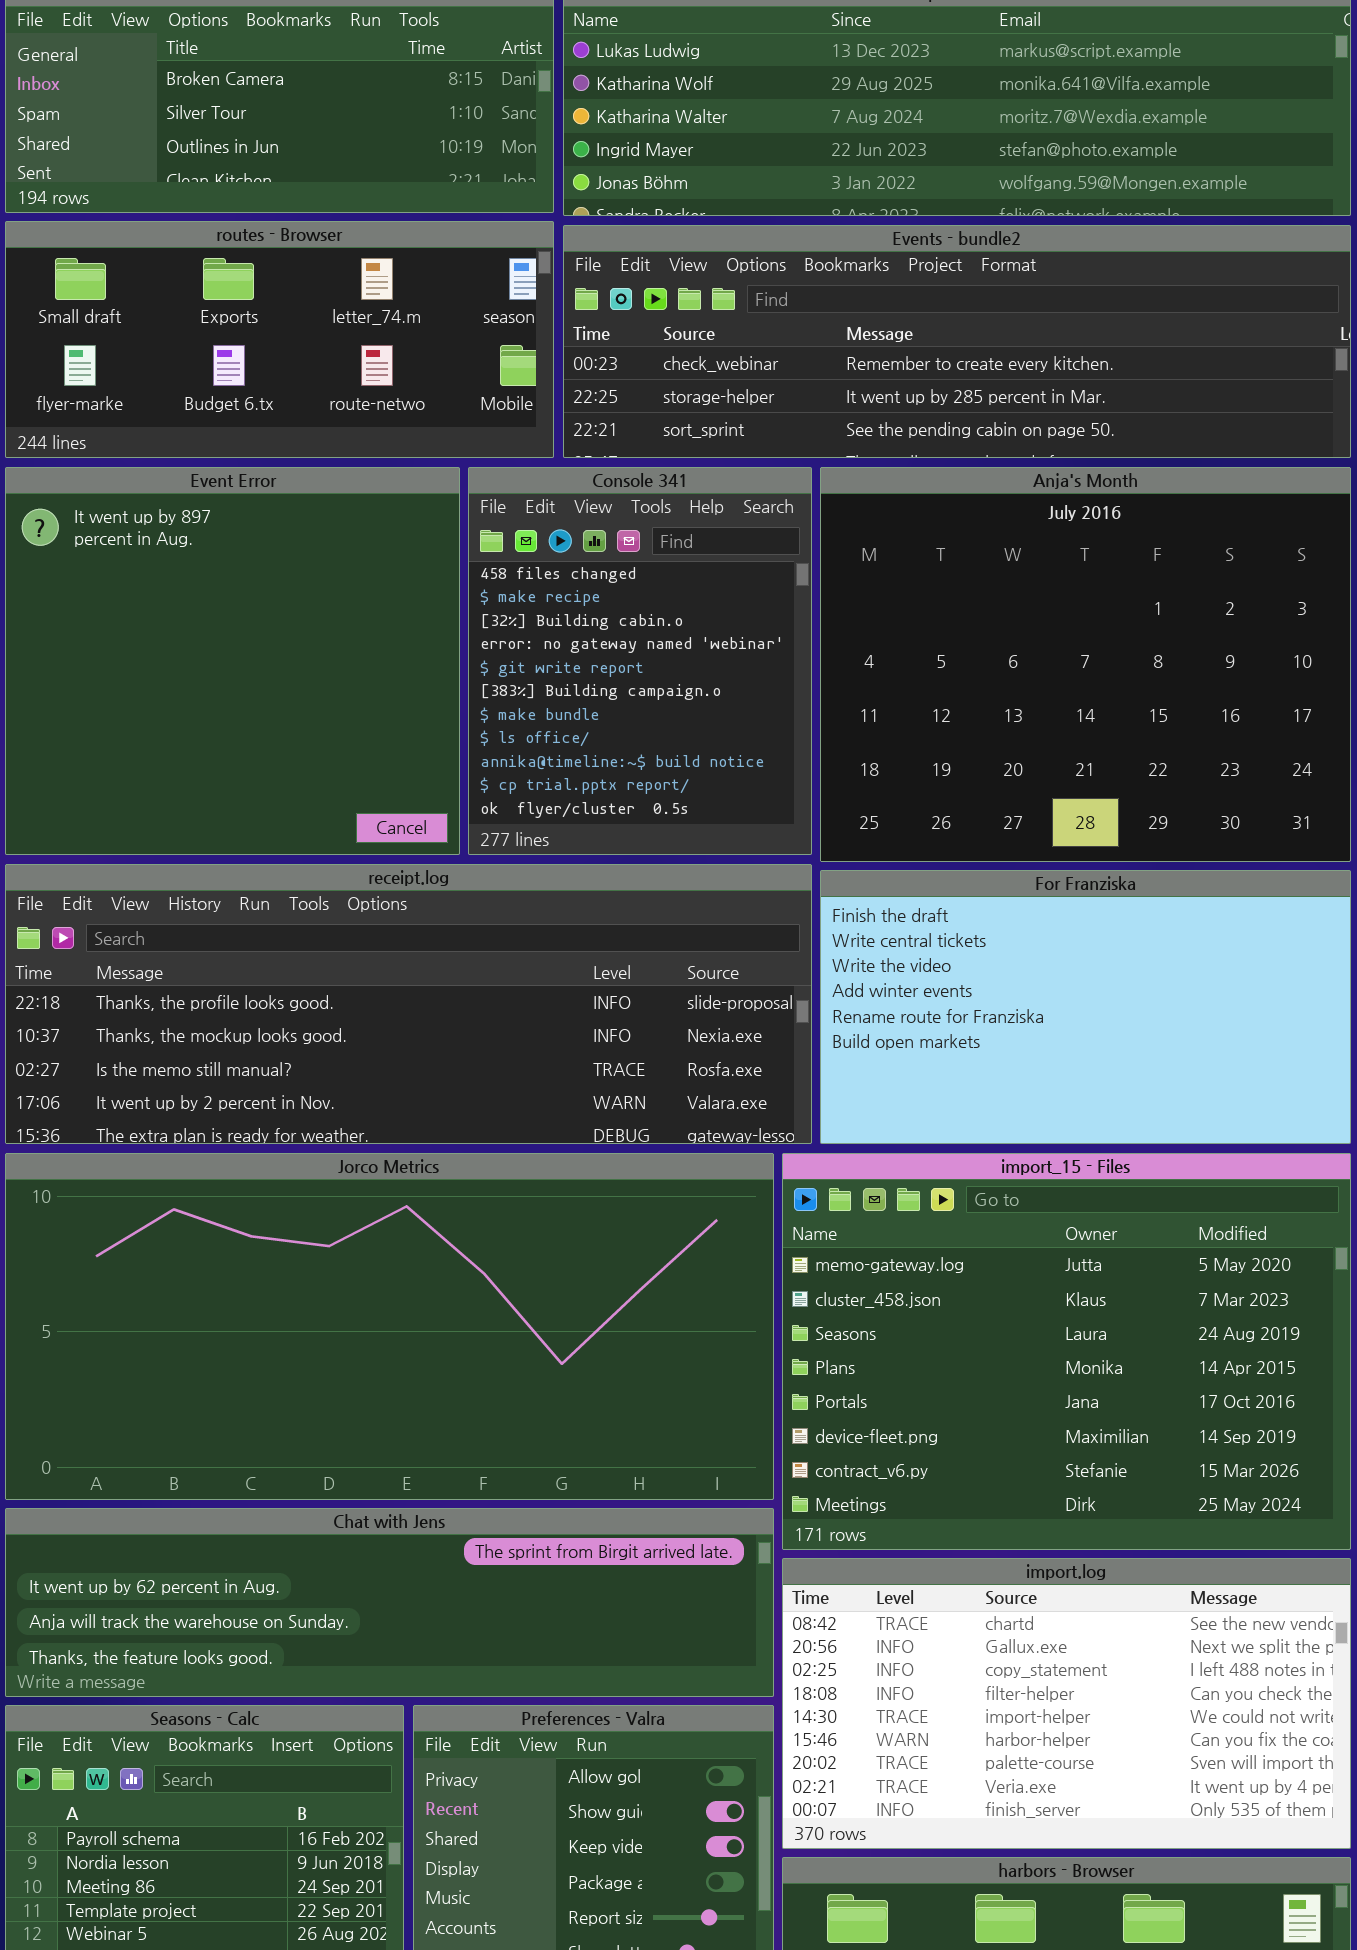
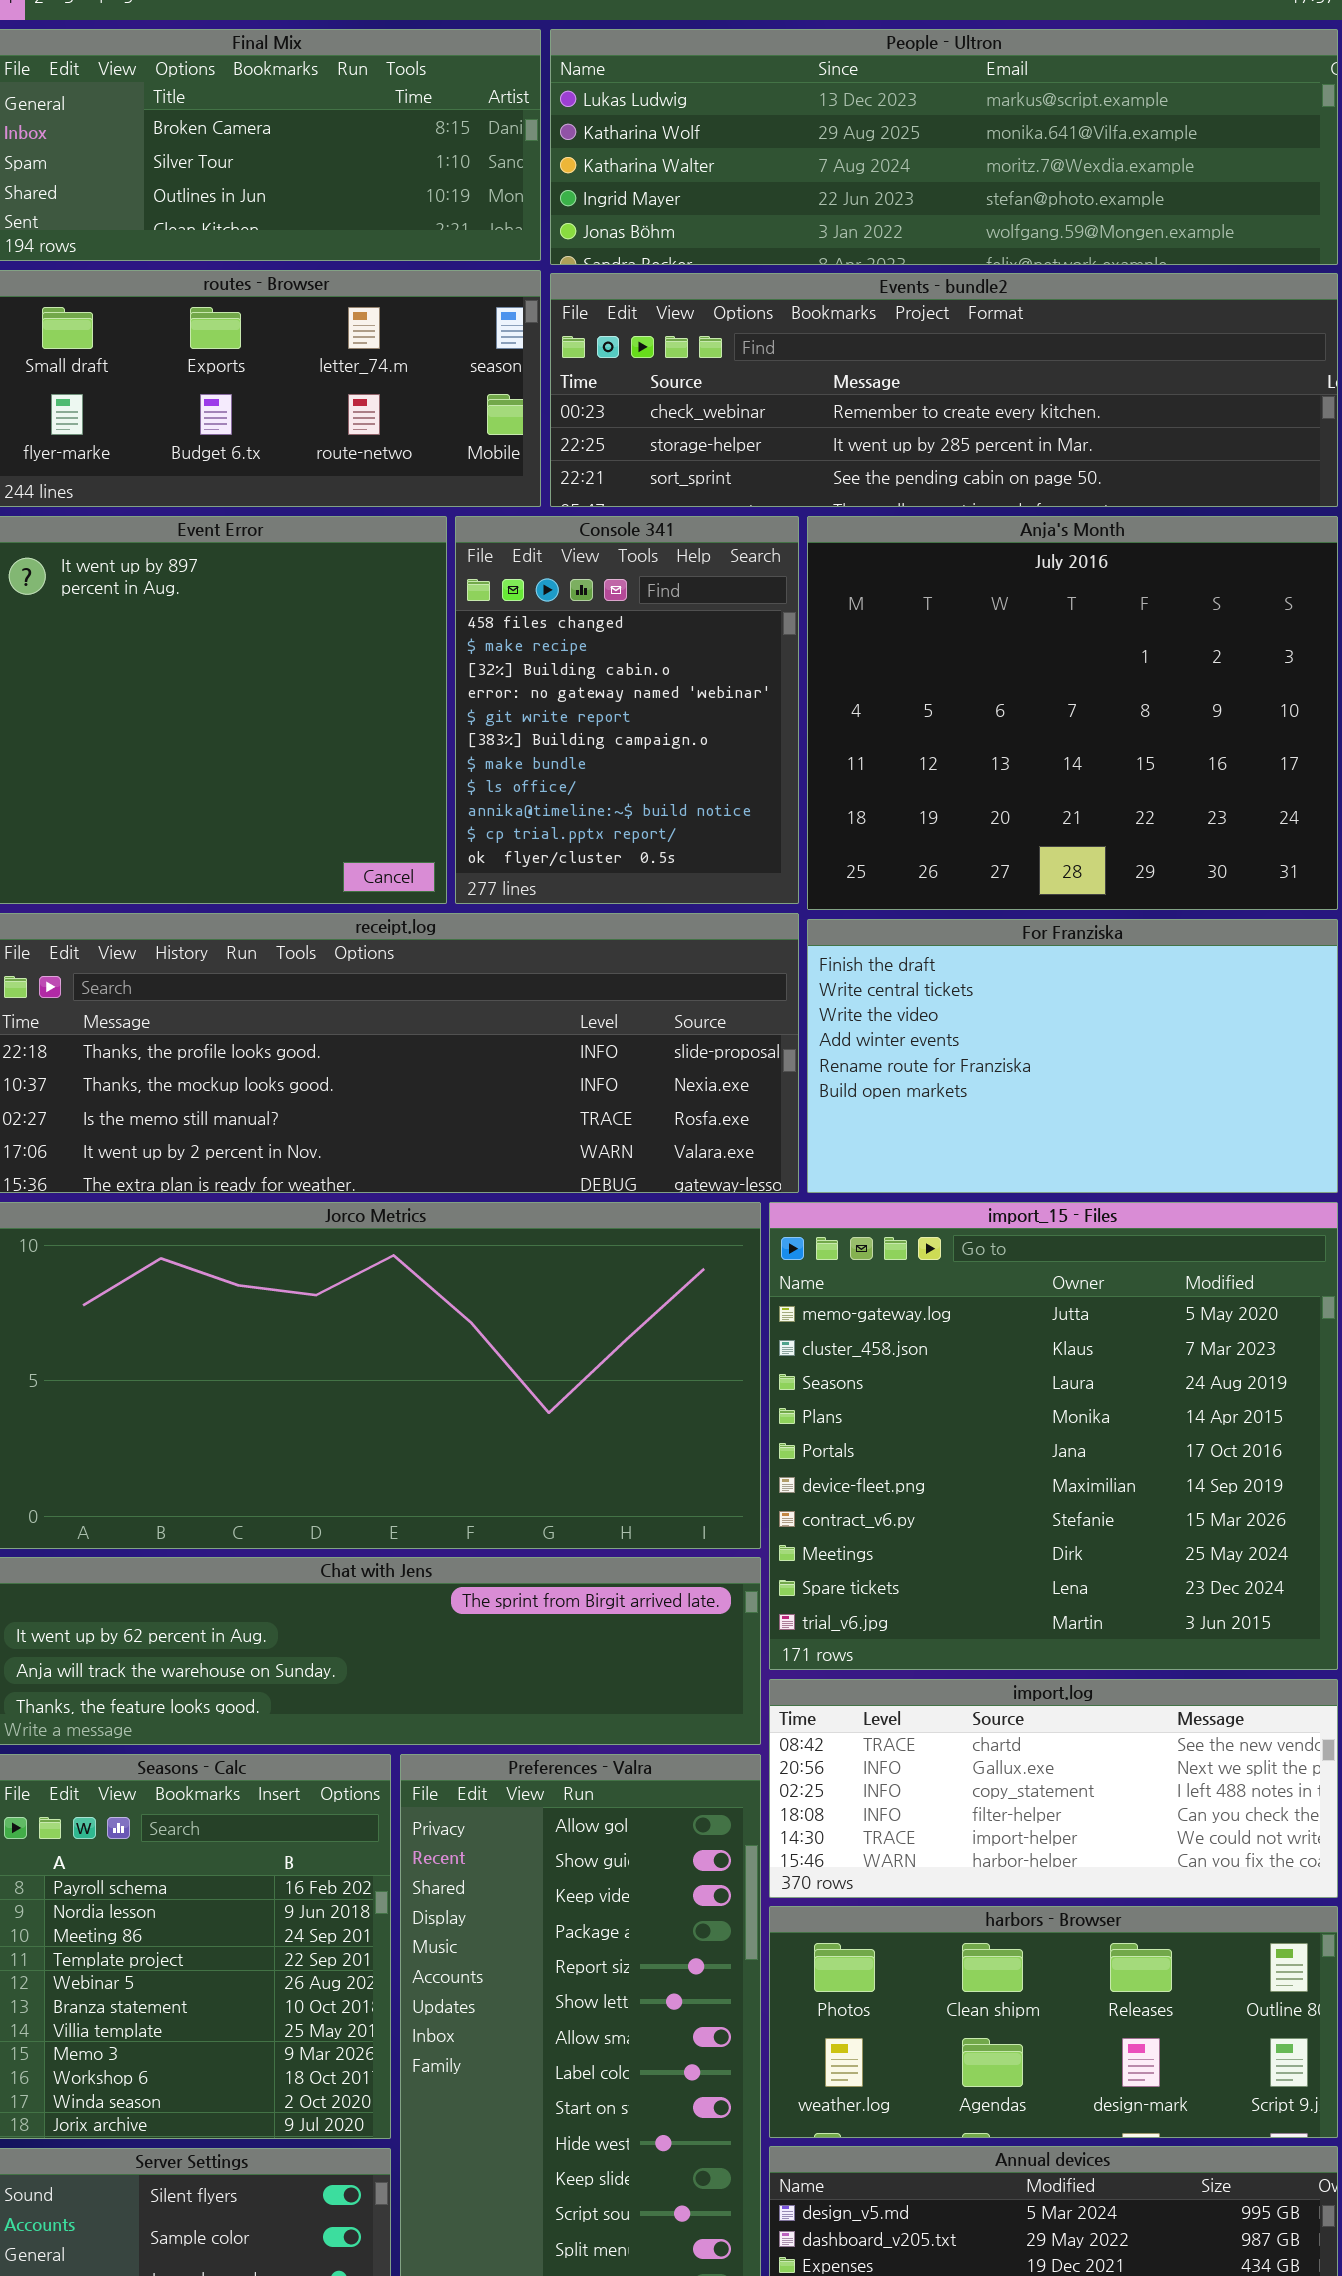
import_15 - Files: [782,1153,1351,1550] -> [769,1202,1338,1670], resized
import.log: [782,1558,1351,1849] -> [769,1679,1338,1898], resized

